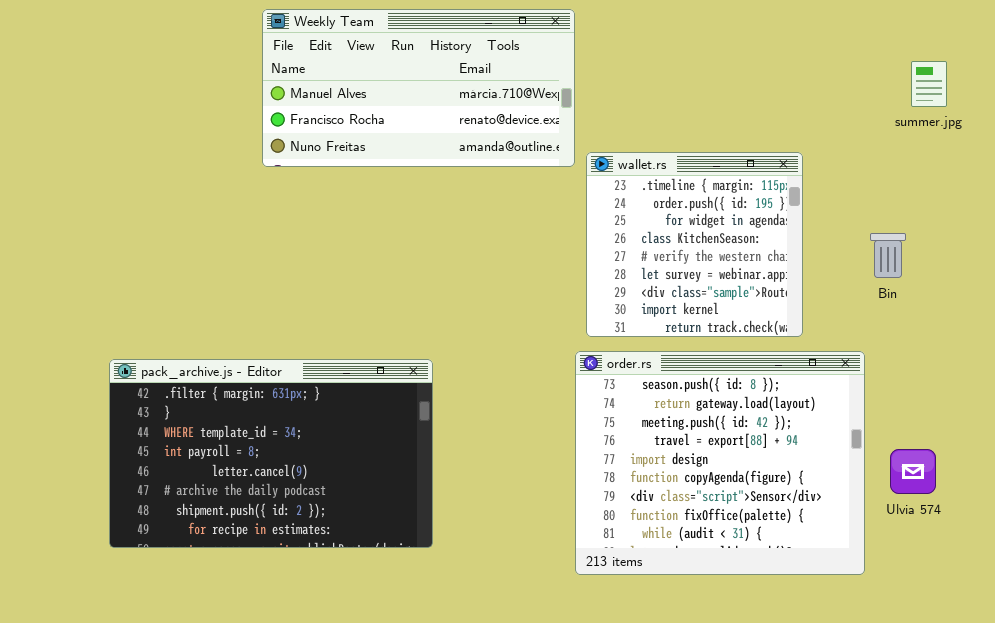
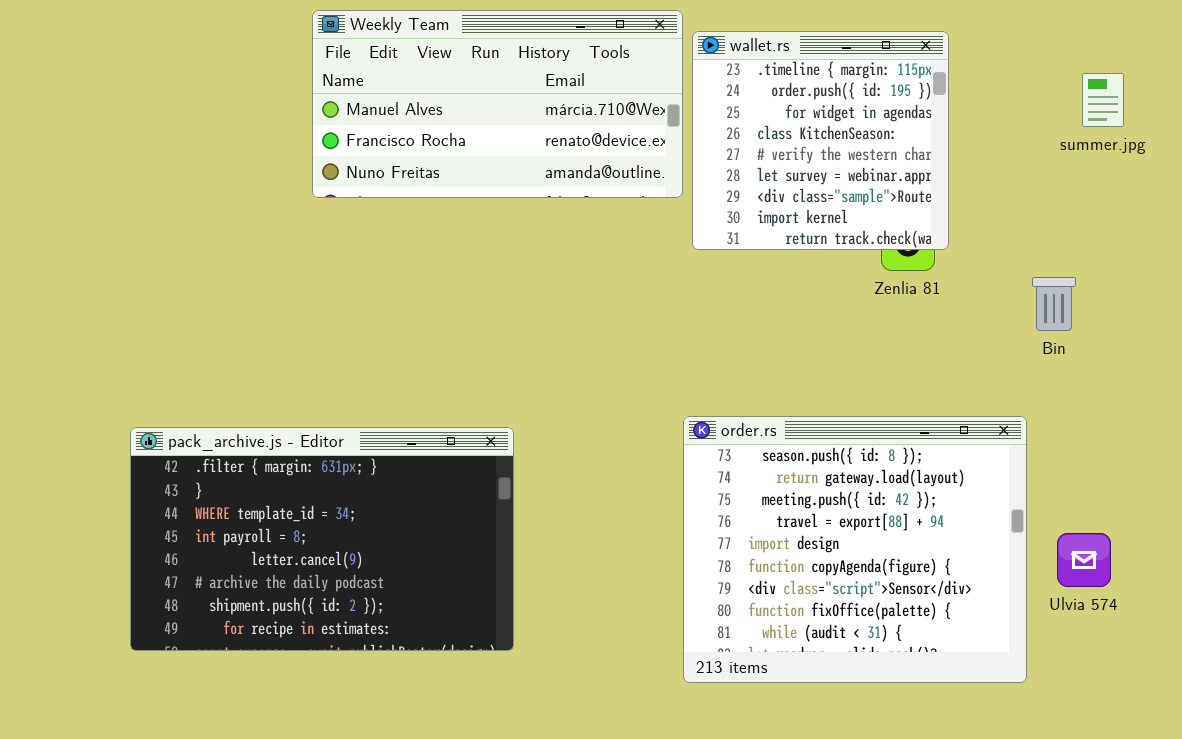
wallet.rs: [586,152,803,337] -> [692,31,949,250], moved

